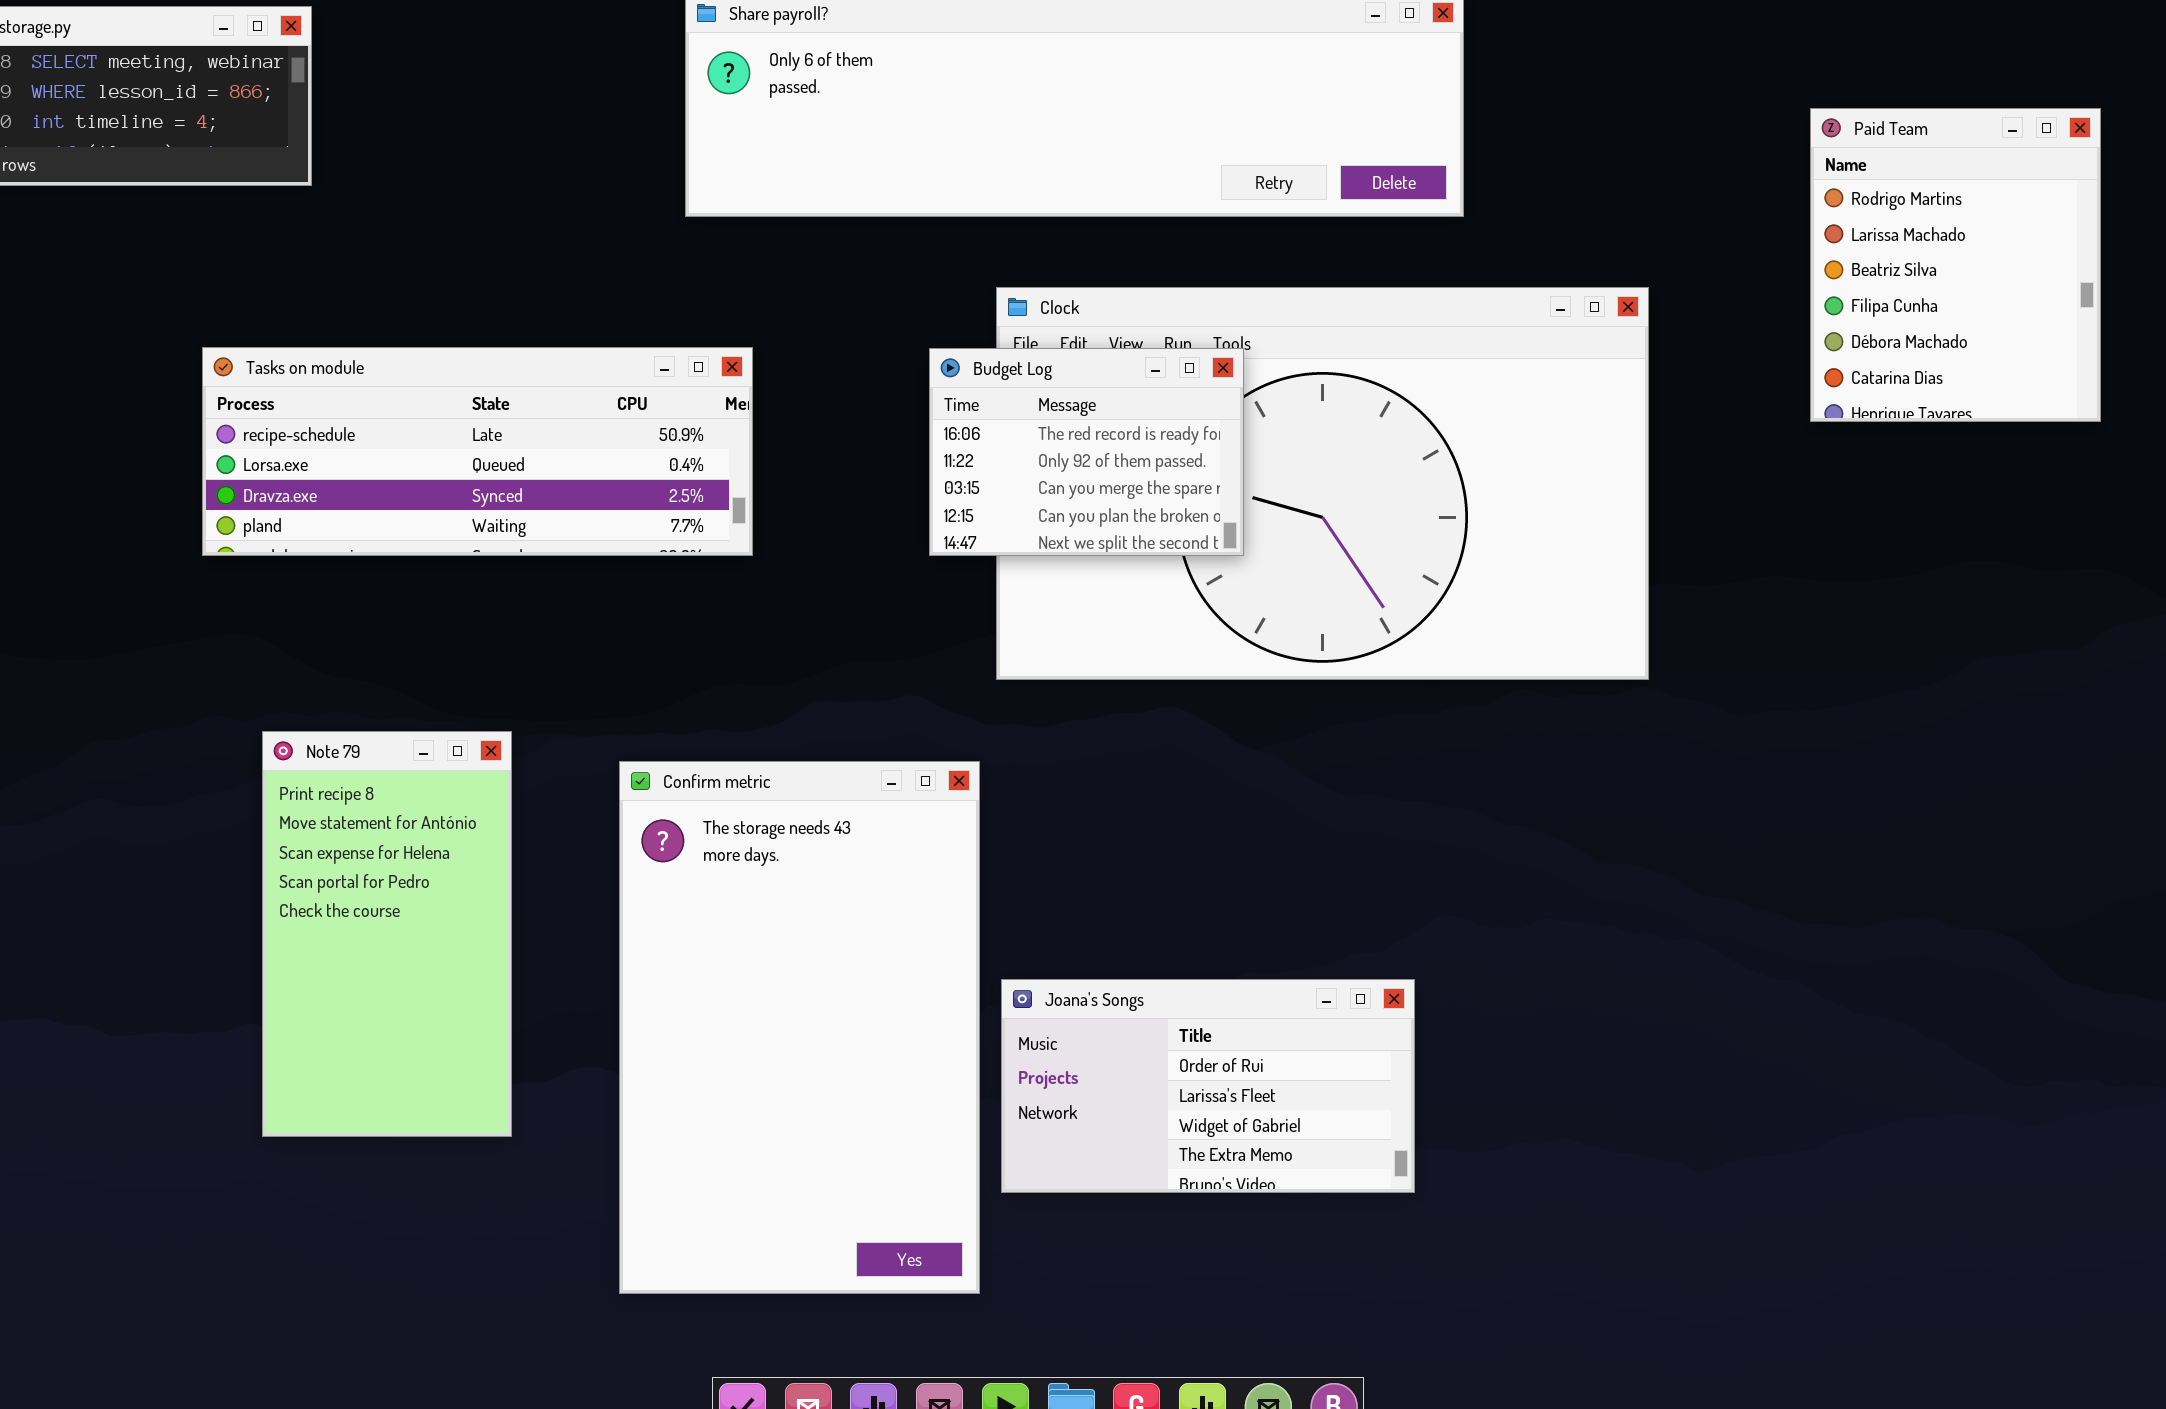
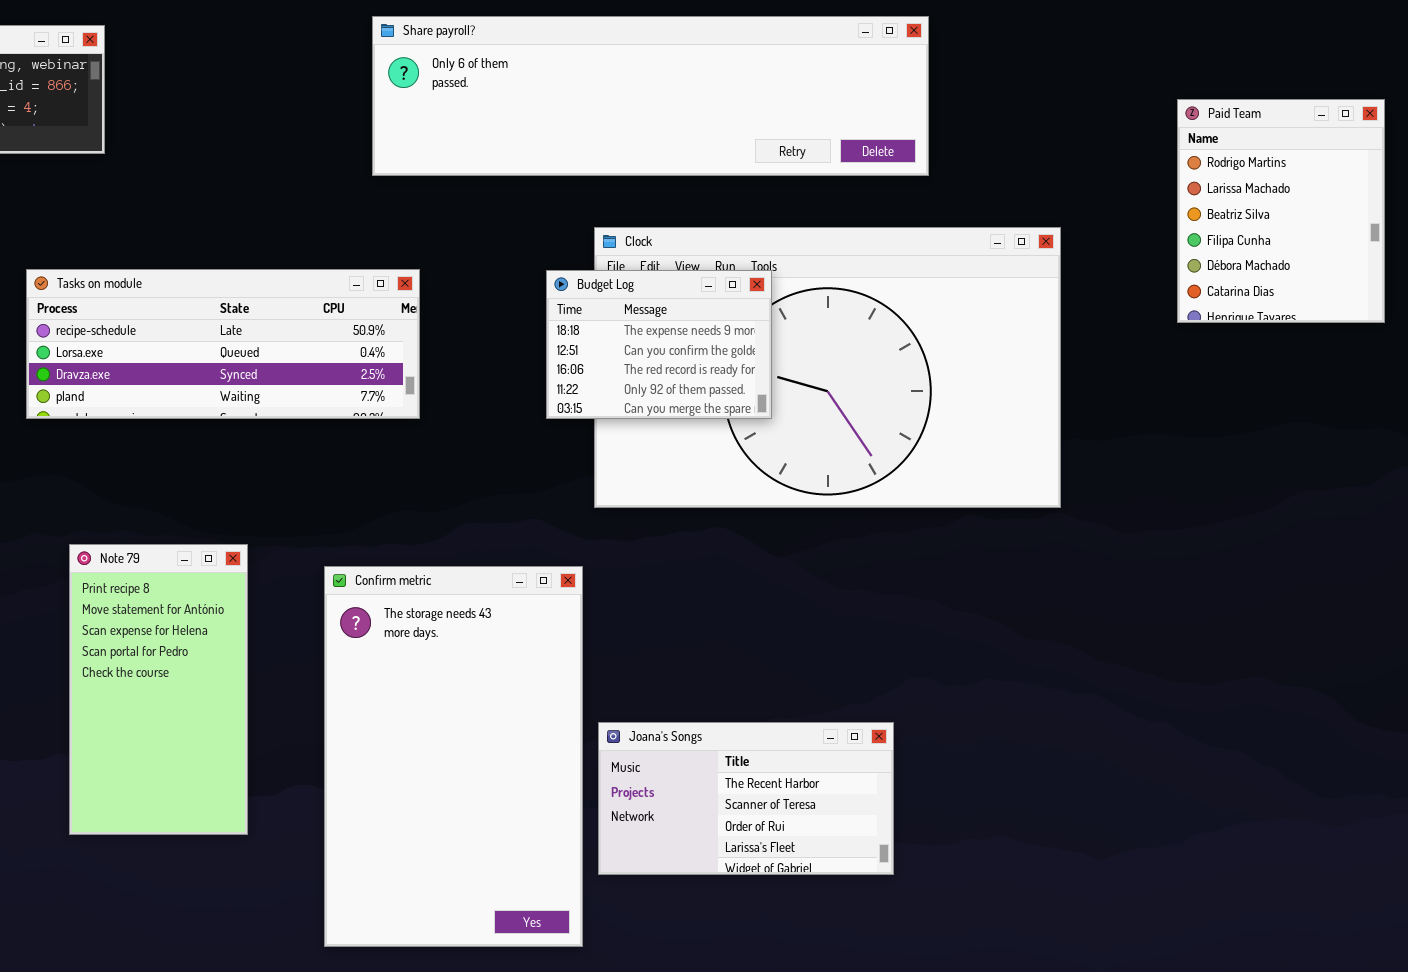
Budget Log: [929,348,1244,556] -> [546,270,772,419], scrolled up 2 rows
Joana's Songs: [1001,979,1415,1193] -> [598,722,894,875], scrolled up 2 rows

